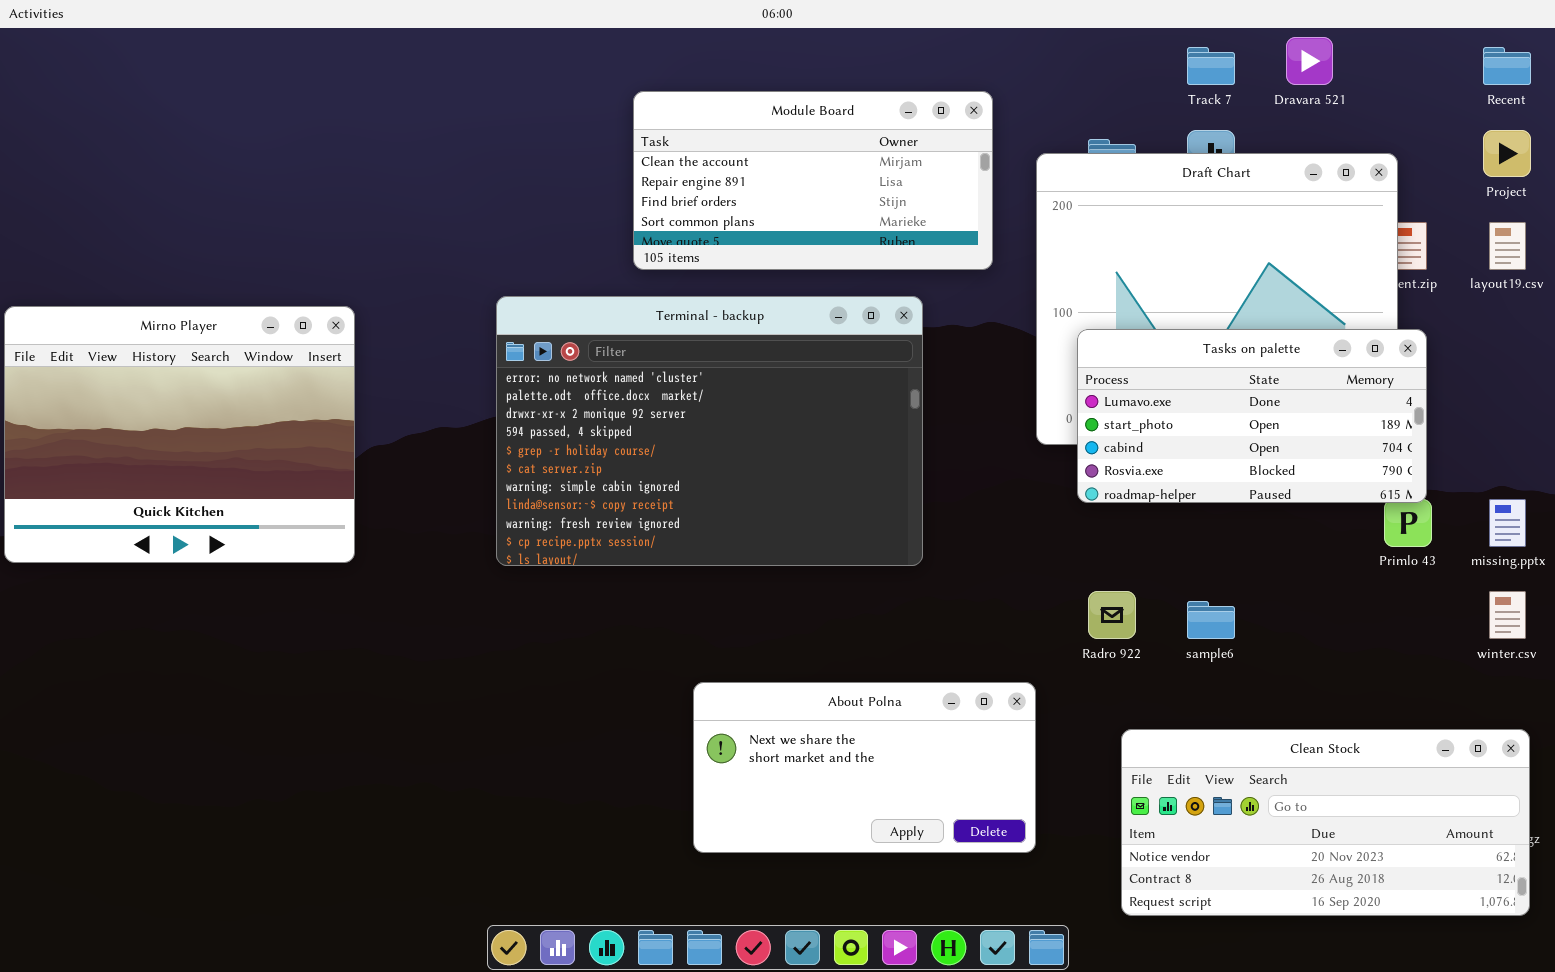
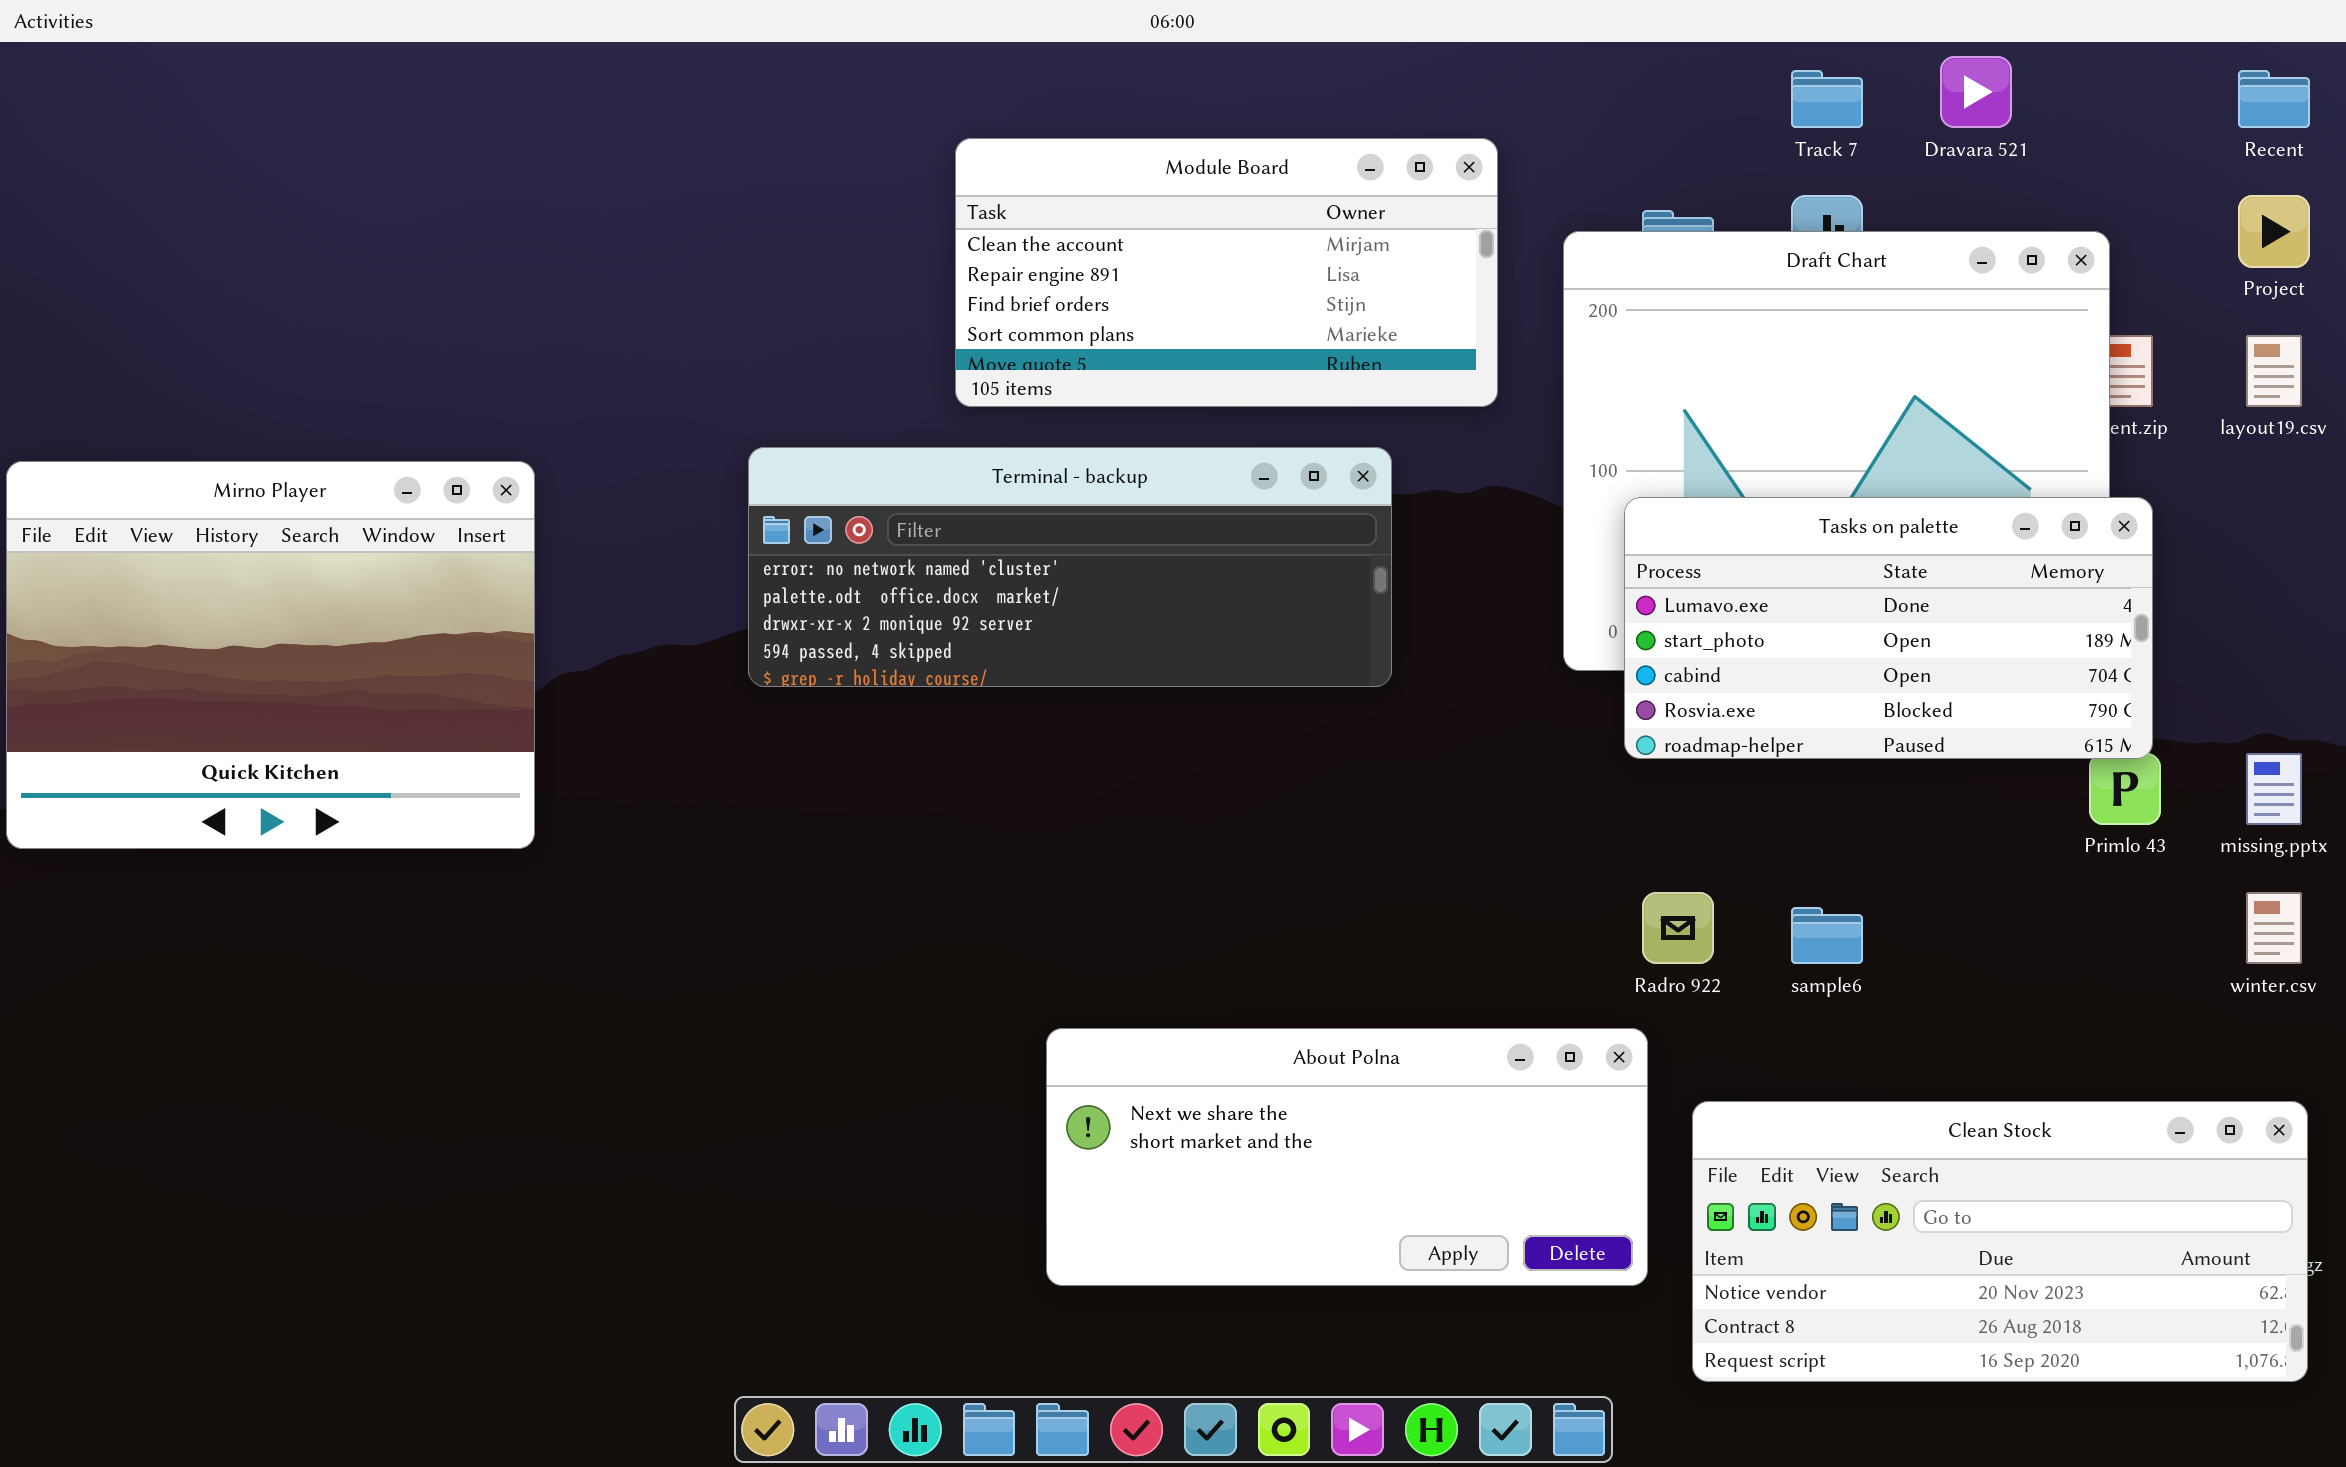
Terminal - backup: [496,296,923,566] -> [748,447,1392,687], resized
About Polna: [693,682,1036,853] -> [1046,1028,1648,1286], resized

